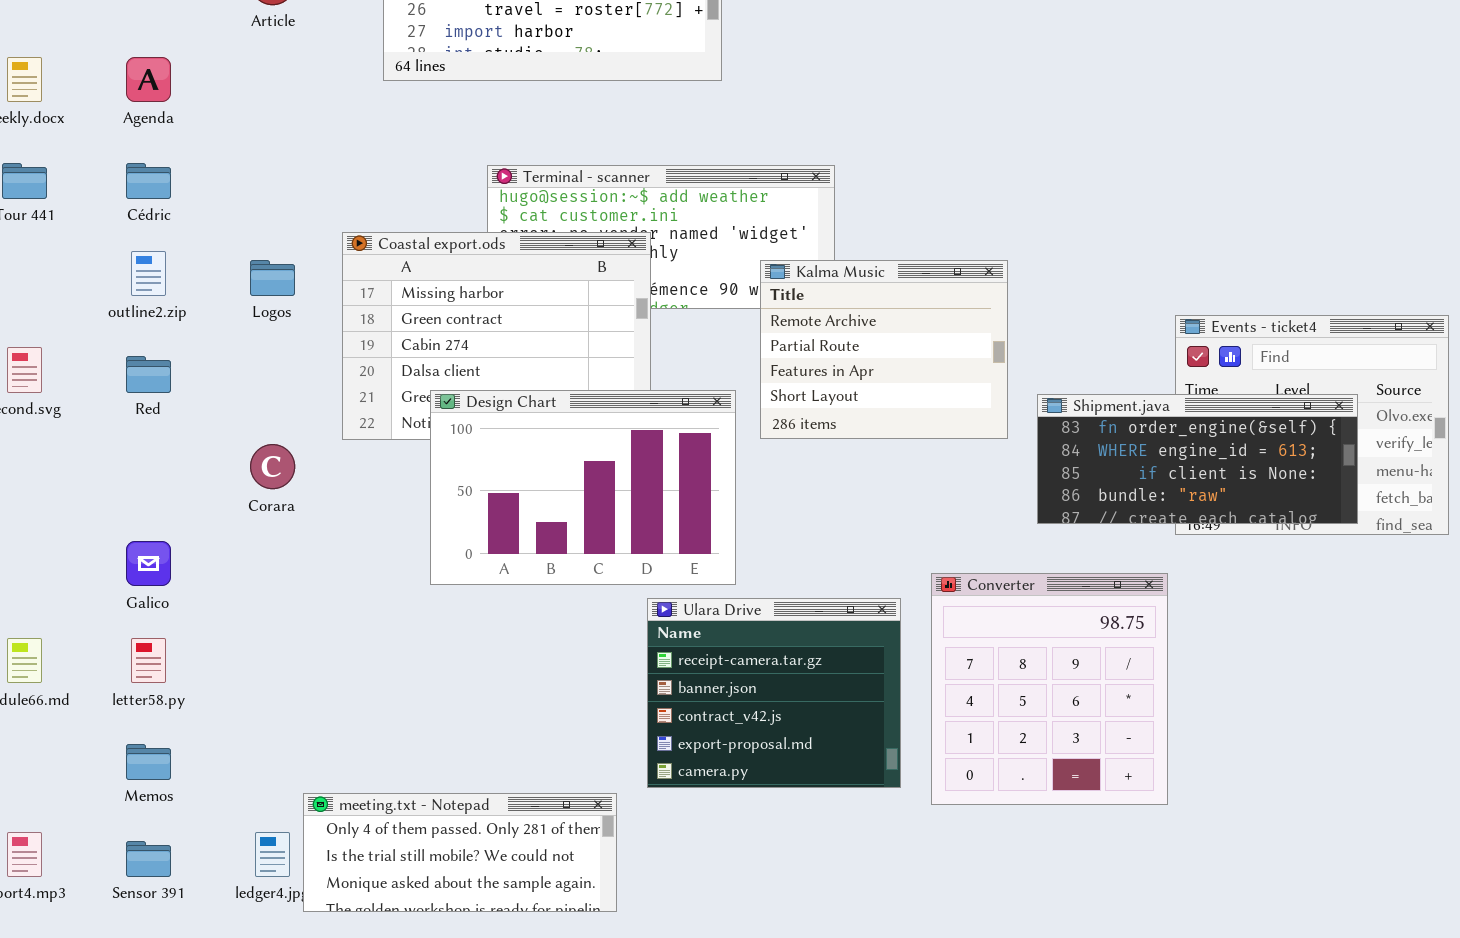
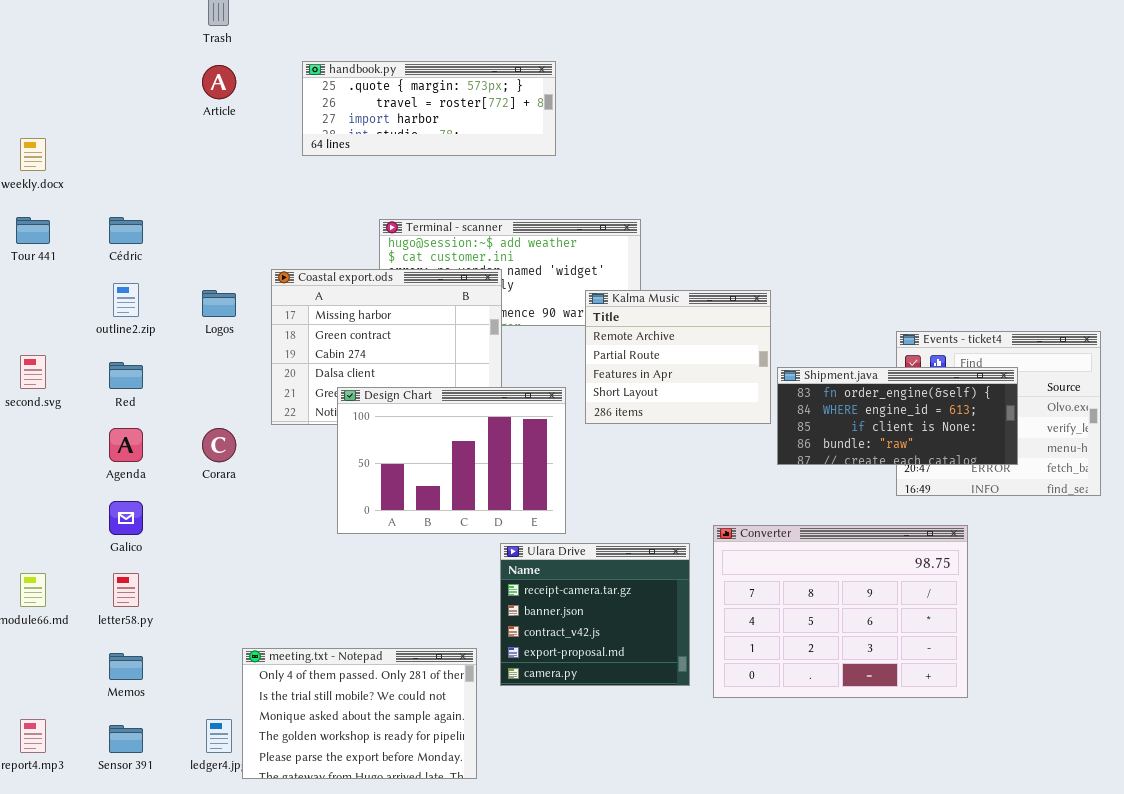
Agenda: [126,57,171,102] -> [109,428,143,462], moved
Shipment.java: [1037,394,1358,524] -> [777,367,1018,465], moved
Converter: [931,573,1168,805] -> [713,525,968,698], resized
meeting.txt - Notepad: [303,793,617,912] -> [242,648,477,779], resized

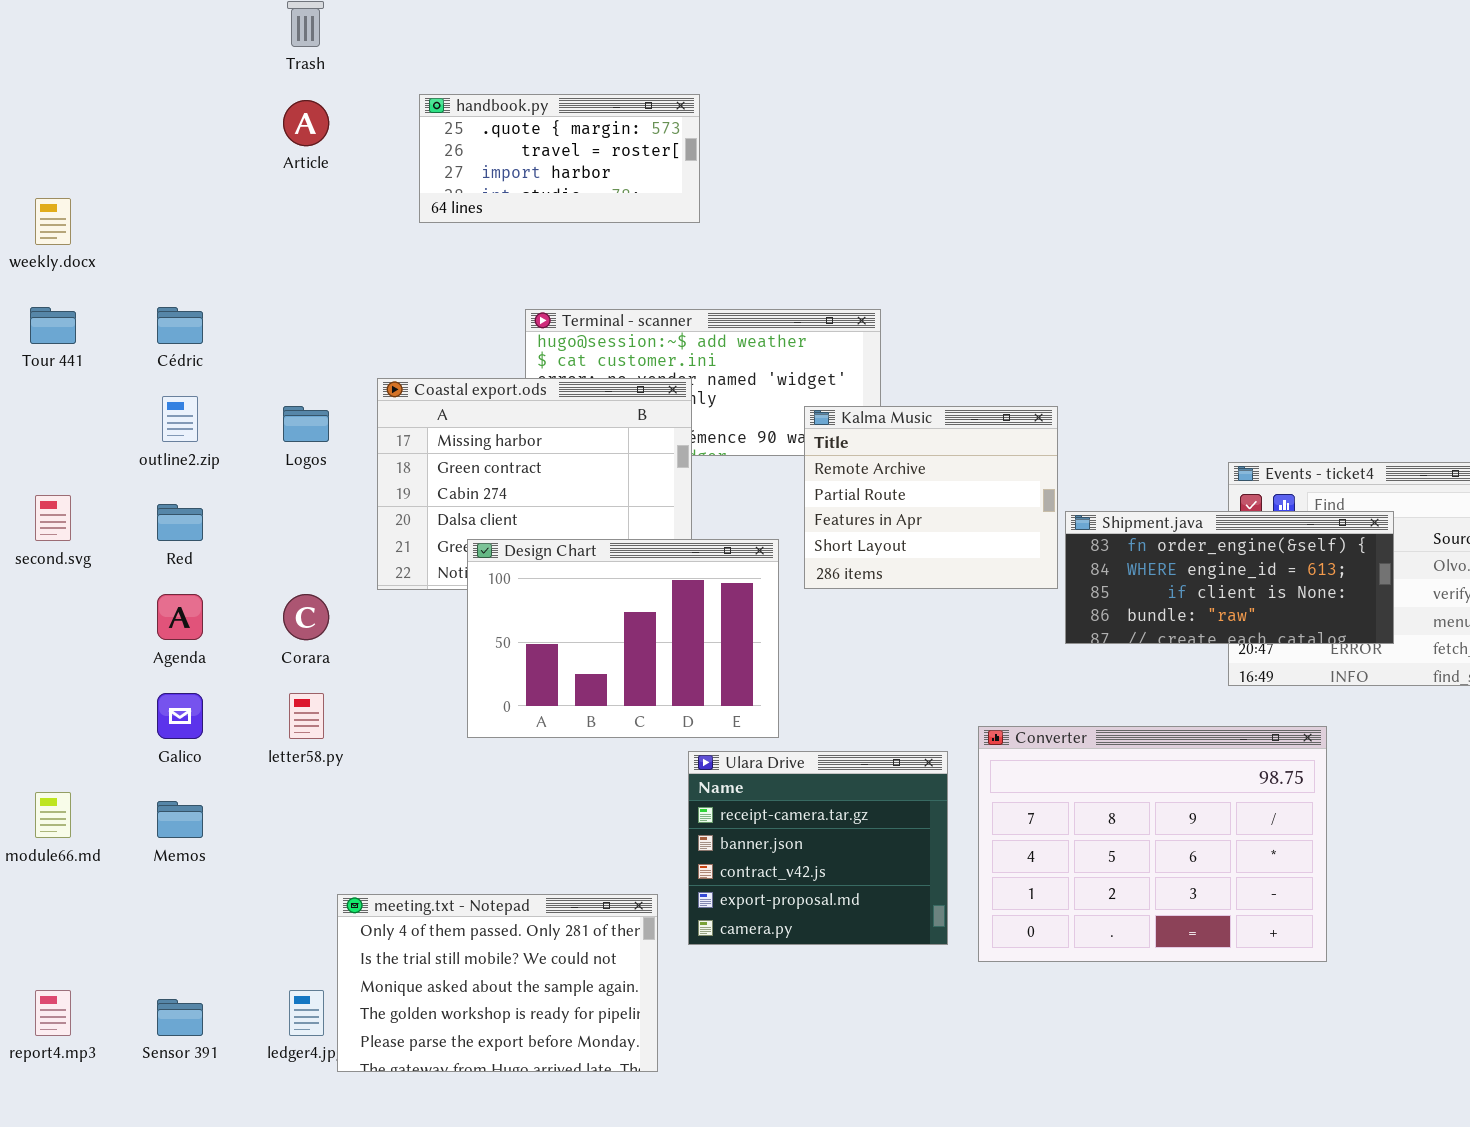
handbook.py: [302,61,556,156] -> [419,94,700,223], resized
letter58.py: [113,573,139,607] -> [289,693,324,739], moved
Memos: [109,653,143,680] -> [157,801,203,838], moved

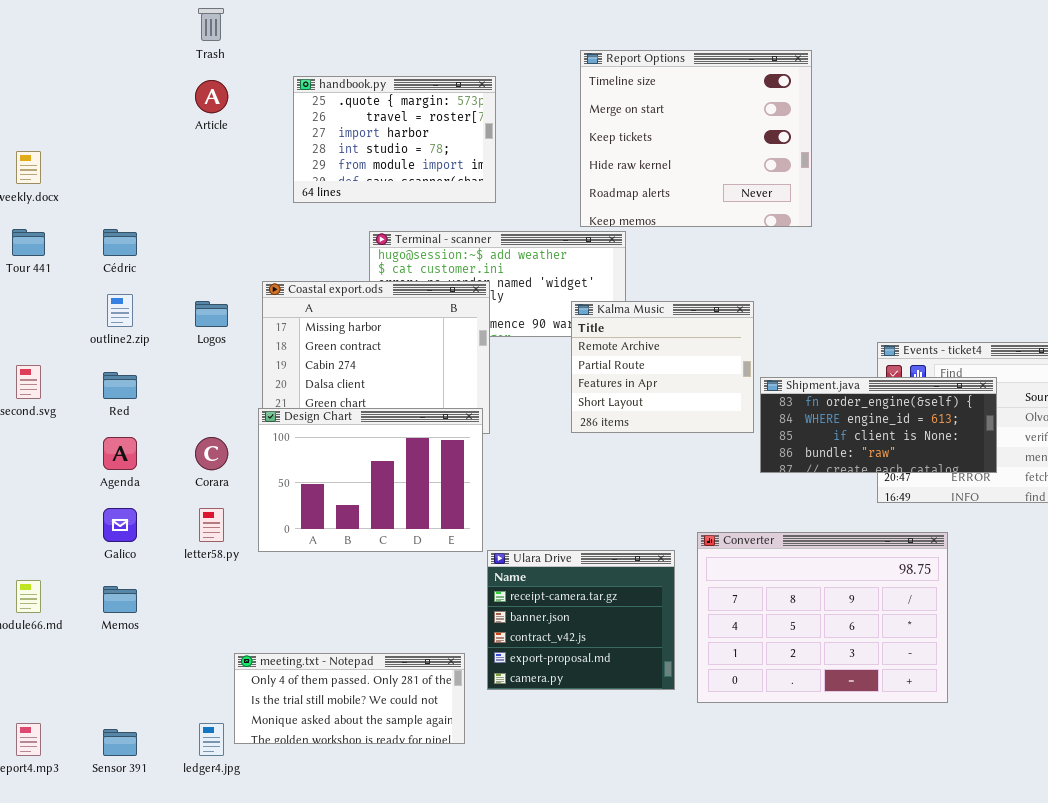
Report Options: none -> [580,50,812,227], opened
handbook.py: [419,94,700,223] -> [293,76,496,203], resized
Design Chart: [467,539,779,738] -> [258,408,483,552], moved
meeting.txt - Notepad: [337,894,658,1072] -> [234,653,465,744], resized

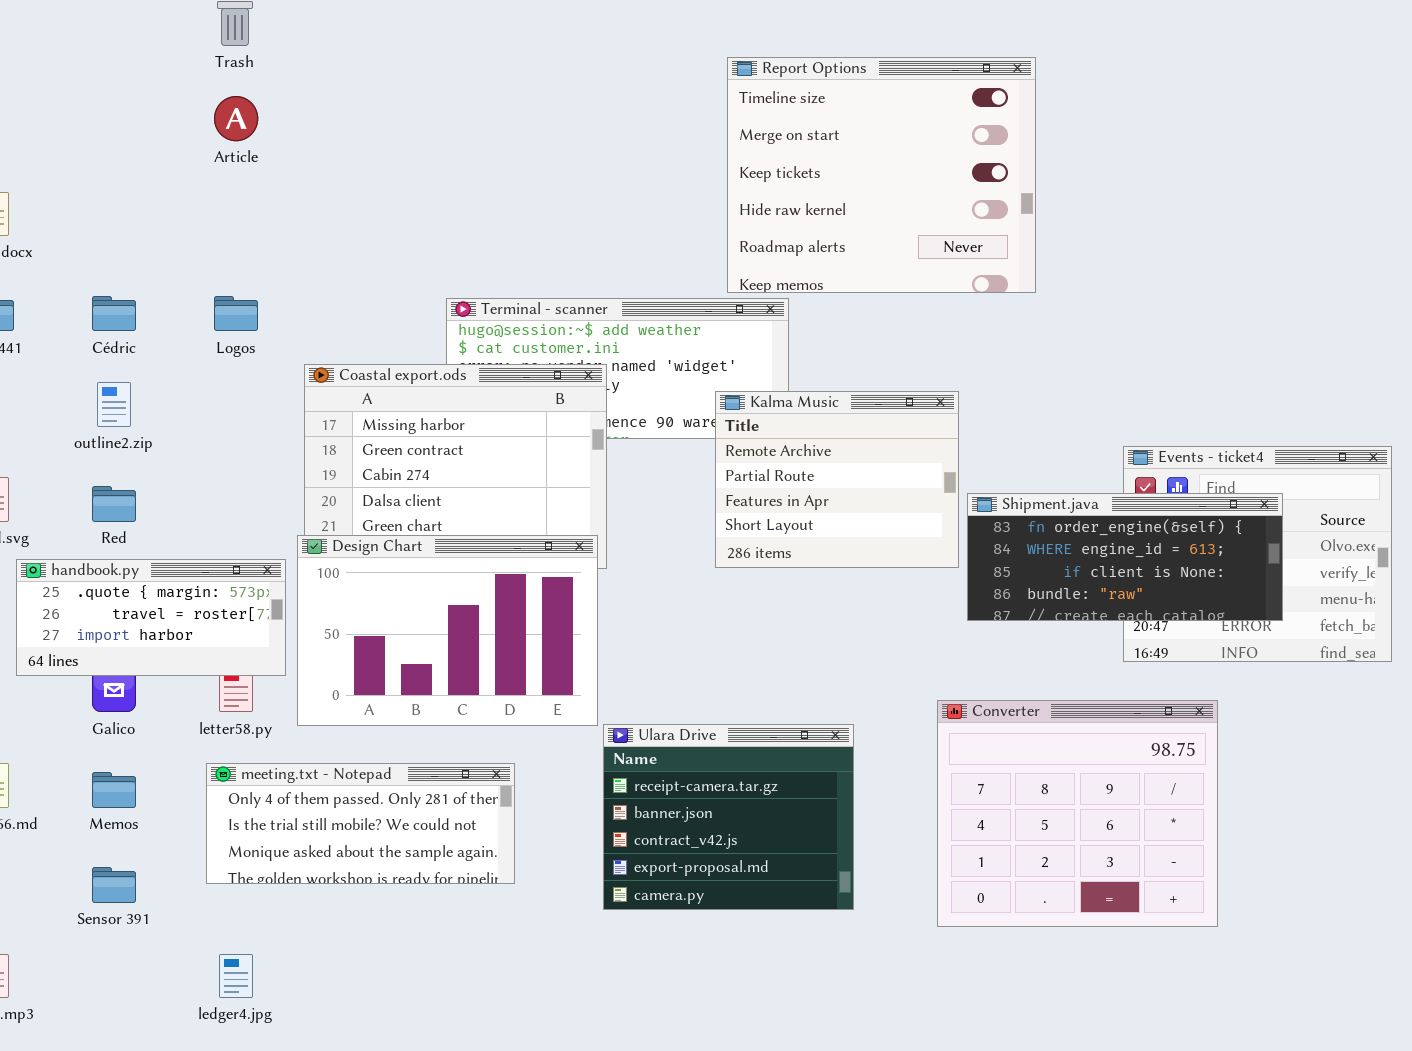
handbook.py: [293,76,496,203] -> [16,559,286,676], moved, resized
Logos: [195,301,228,327] -> [214,296,258,331], moved
Converter: [697,532,948,703] -> [937,700,1218,927], resized
meeting.txt - Notepad: [234,653,465,744] -> [206,763,515,884], moved
Sensor 391: [103,729,137,756] -> [92,867,136,903], moved

